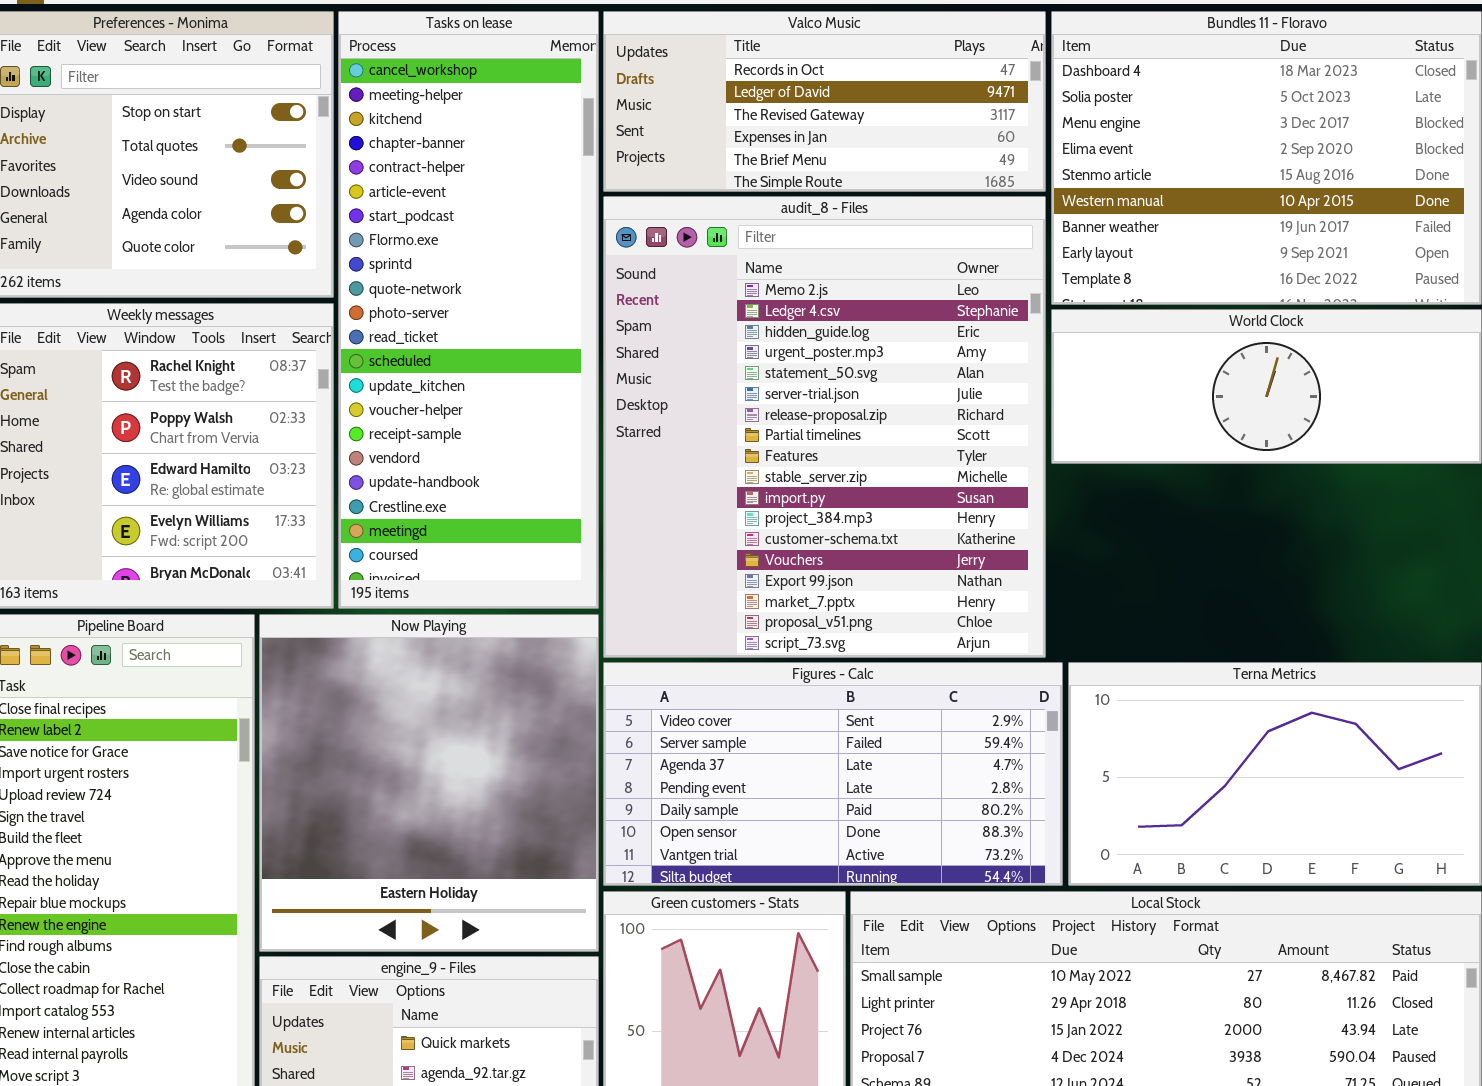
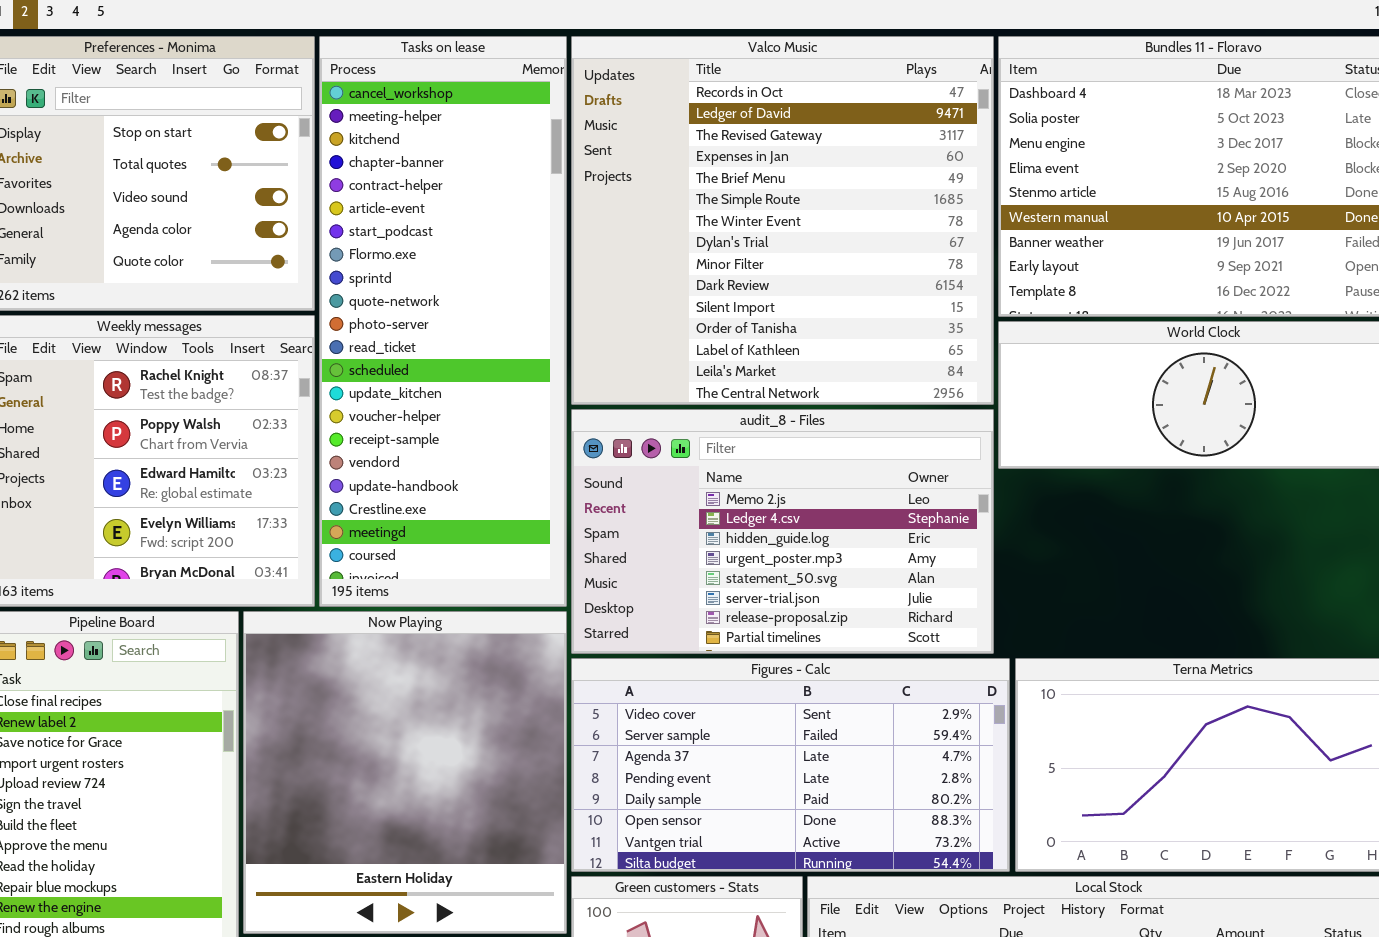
Valco Music: [603,11,1046,192] -> [571,36,994,405], resized
audit_8 - Files: [603,196,1046,658] -> [571,409,994,654], resized

